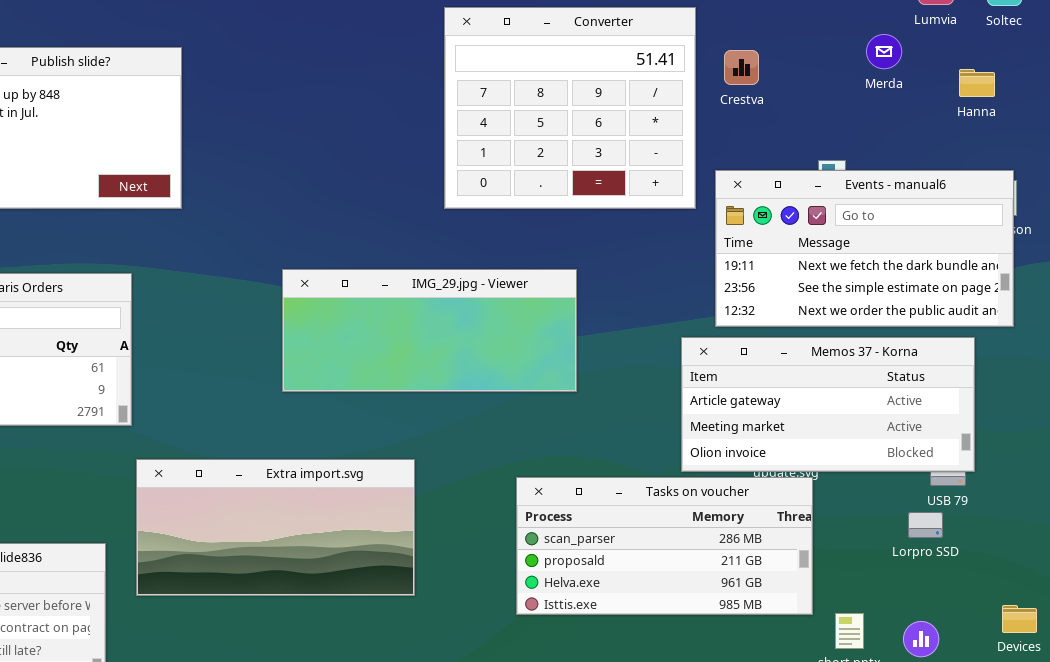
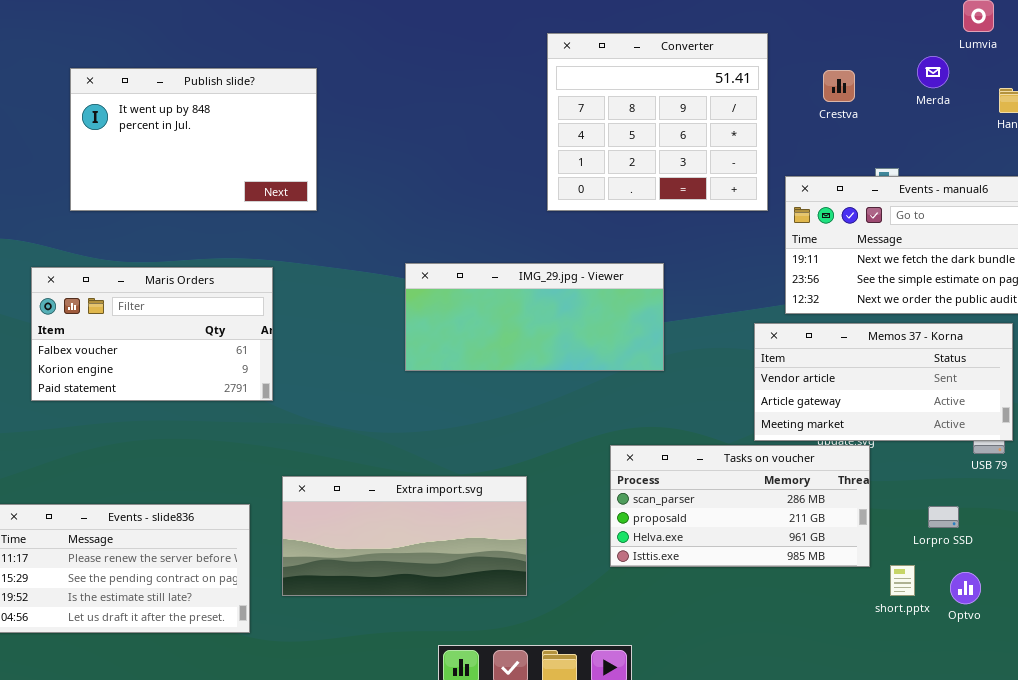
Crestva: [724,50,759,85] -> [823,70,855,102], moved
Memos 37 - Korna: [681,337,975,472] -> [754,323,1013,441], scrolled up 1 row
Extra import.svg: [136,459,415,596] -> [282,476,527,596], moved
Lorpro SSD: [908,512,943,538] -> [928,506,959,528], moved

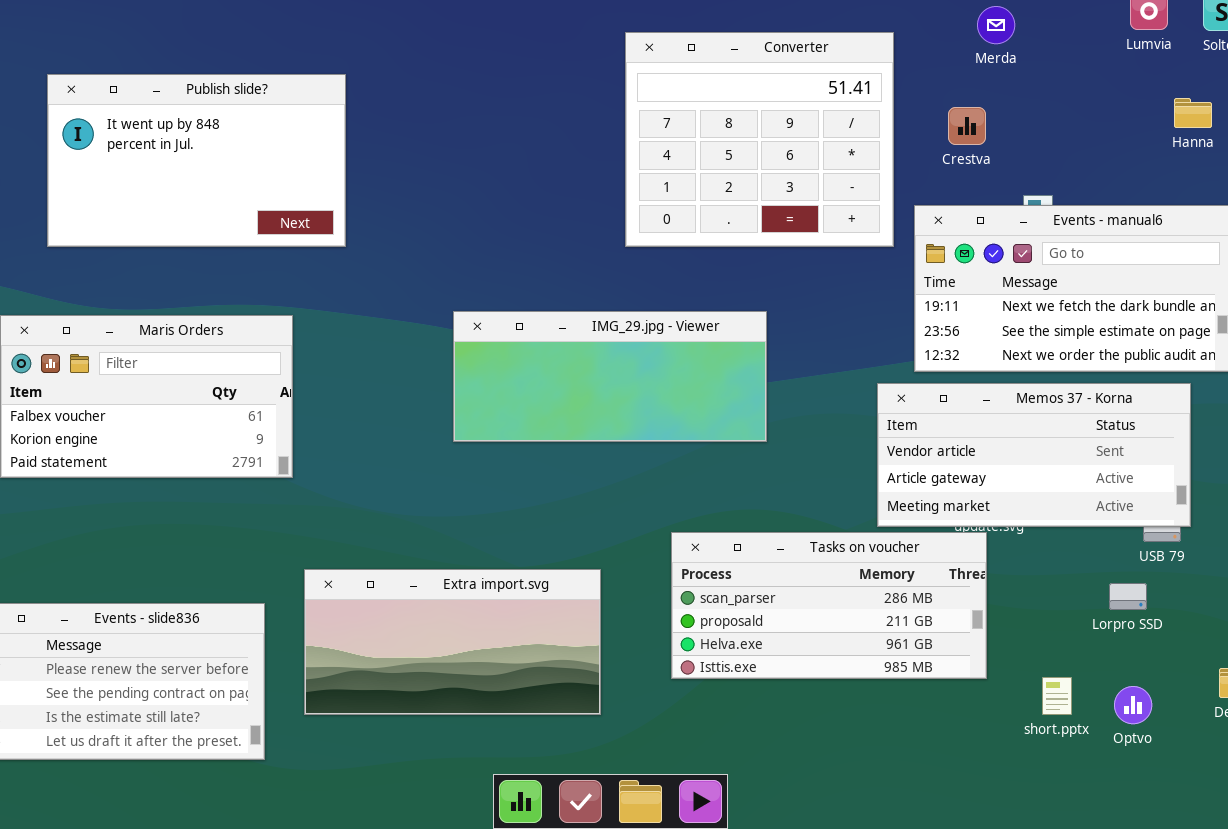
Merda: [917,56,949,88] -> [977,6,1015,44], moved
Crestva: [823,70,855,102] -> [948,107,986,145], moved
Tasks on voucher: [610,445,870,567] -> [671,532,987,679], moved
Lorpro SSD: [928,506,959,528] -> [1109,583,1147,610], moved

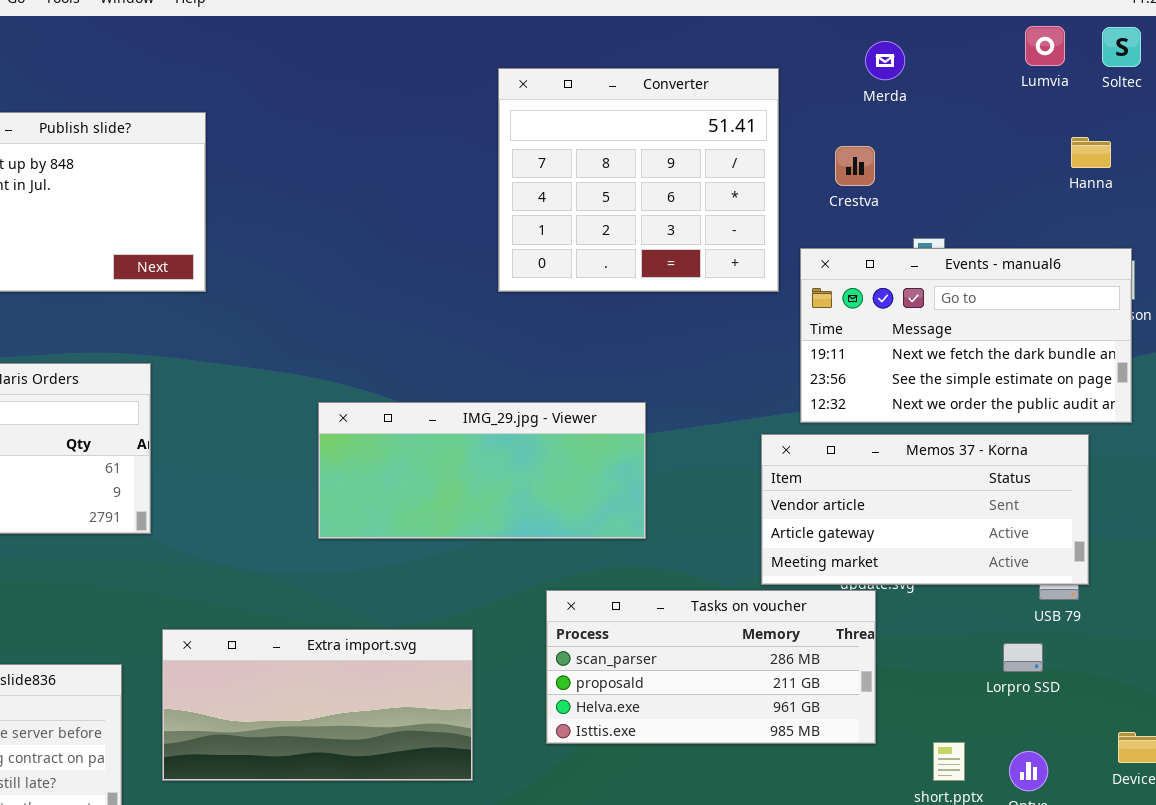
IMG_29.jpg - Viewer: [453,311,767,442] -> [318,402,646,539], moved

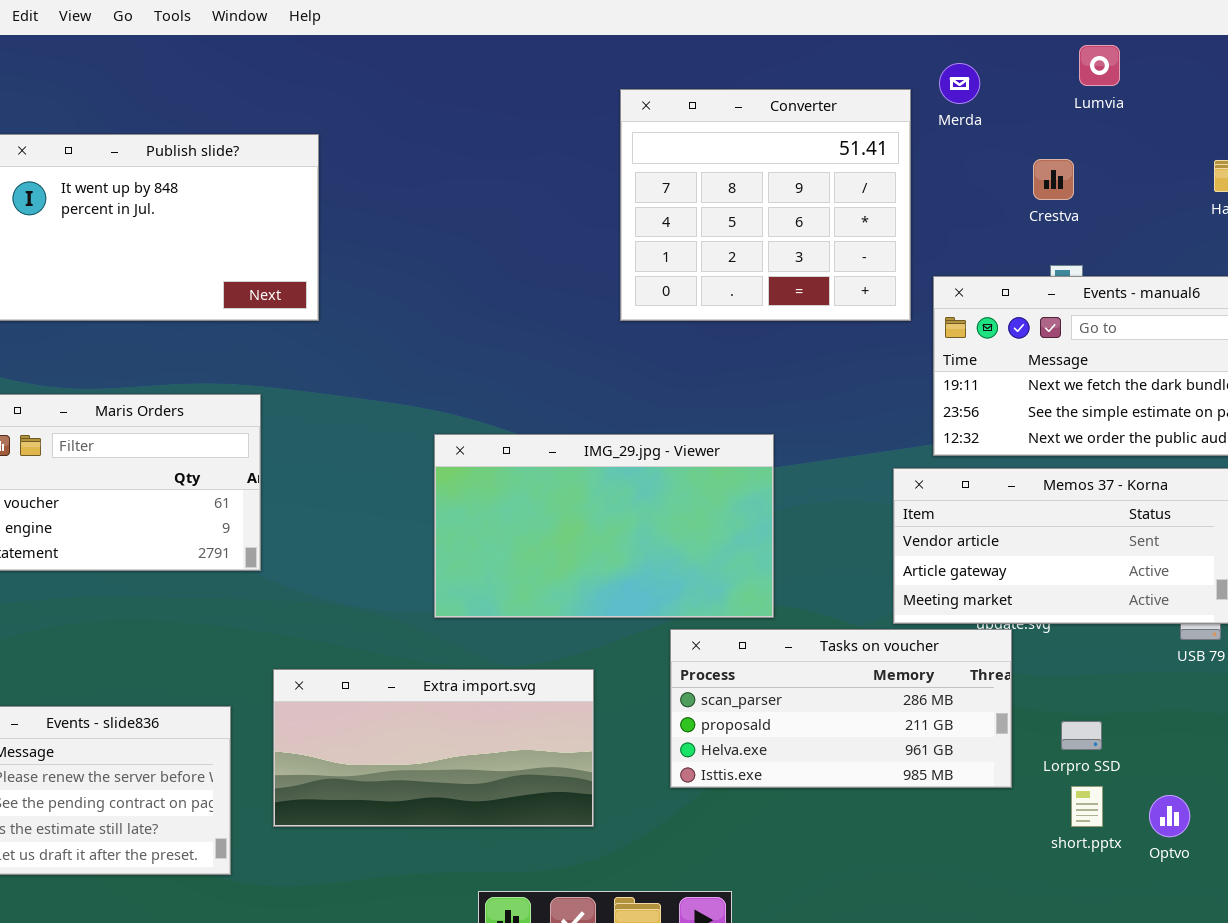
Lumvia: [1025,26,1065,66] -> [1079,45,1120,86], moved
Merda: [865,41,905,80] -> [939,63,980,104], moved
Crestva: [835,146,875,186] -> [1033,159,1074,200], moved
IMG_29.jpg - Viewer: [318,402,646,539] -> [434,434,774,618], resized
Lorpro SSD: [1003,643,1043,672] -> [1061,721,1102,750], moved

